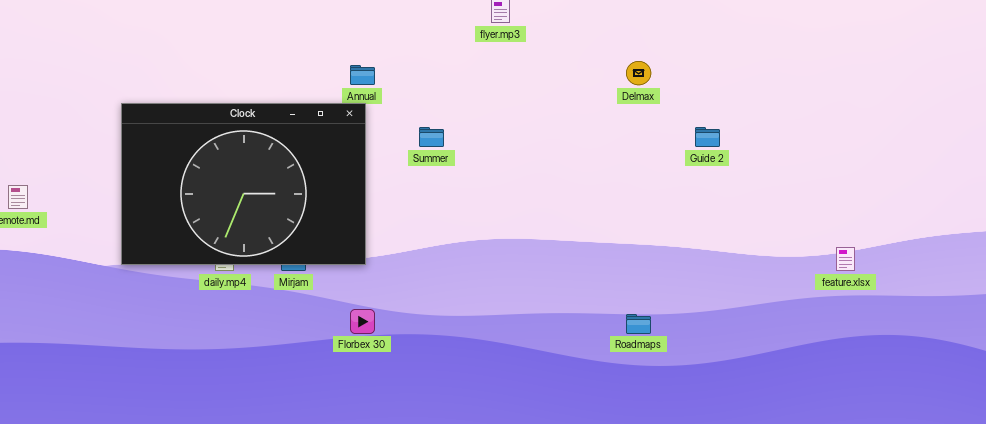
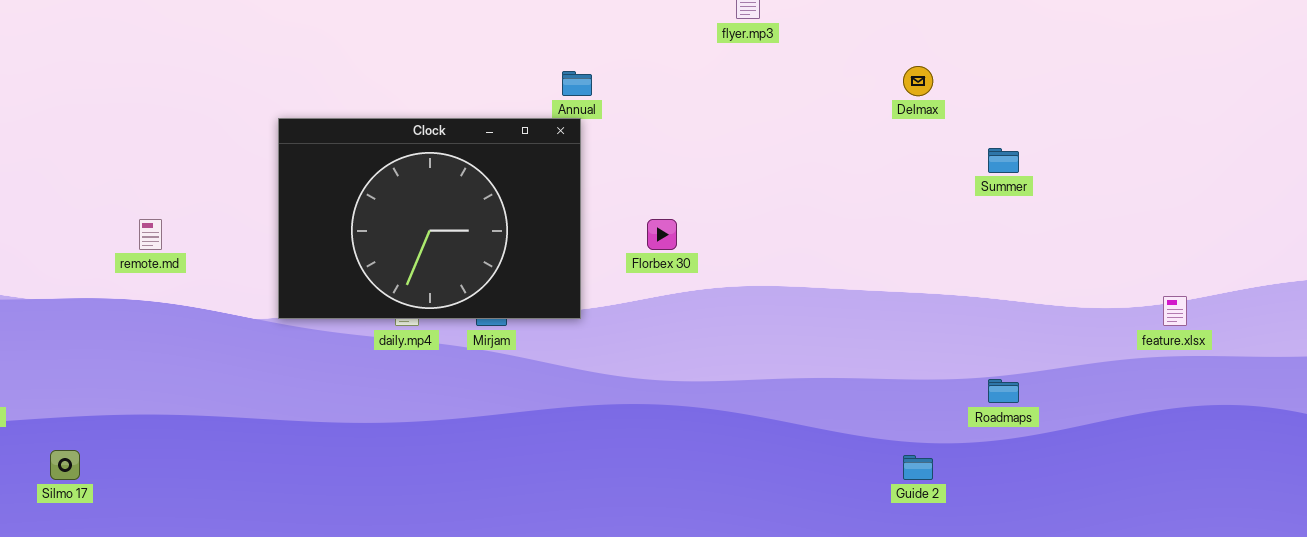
Summer: [419,127,444,147] -> [988,148,1019,173], moved
Guide 2: [695,127,720,147] -> [903,455,933,480], moved
Florbex 30: [350,309,375,334] -> [647,219,677,250], moved
Roadmaps: [626,314,651,334] -> [988,379,1019,403], moved

